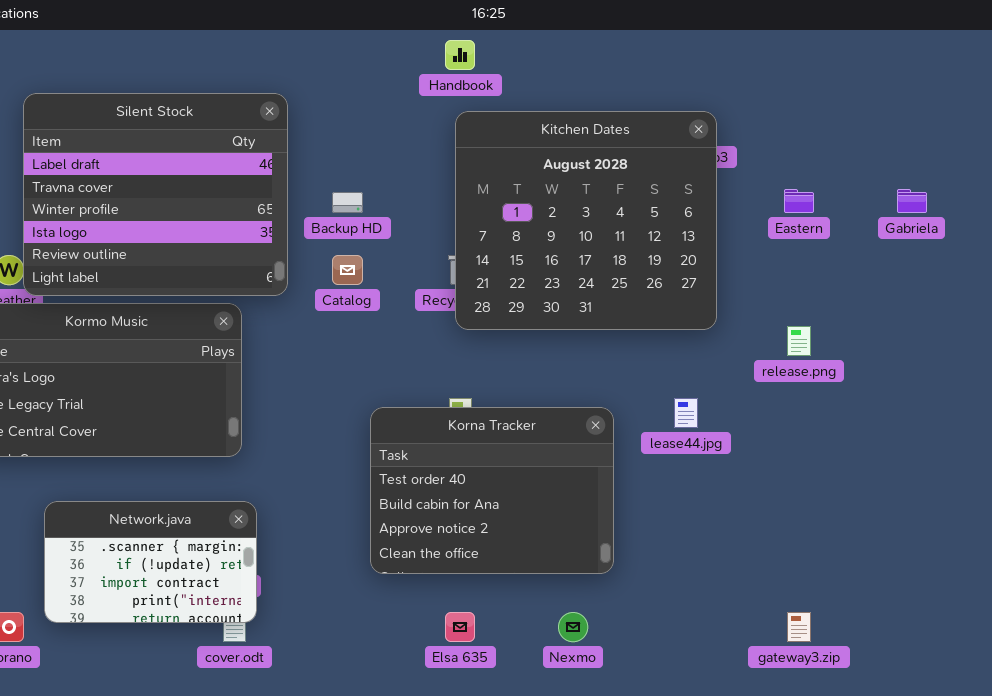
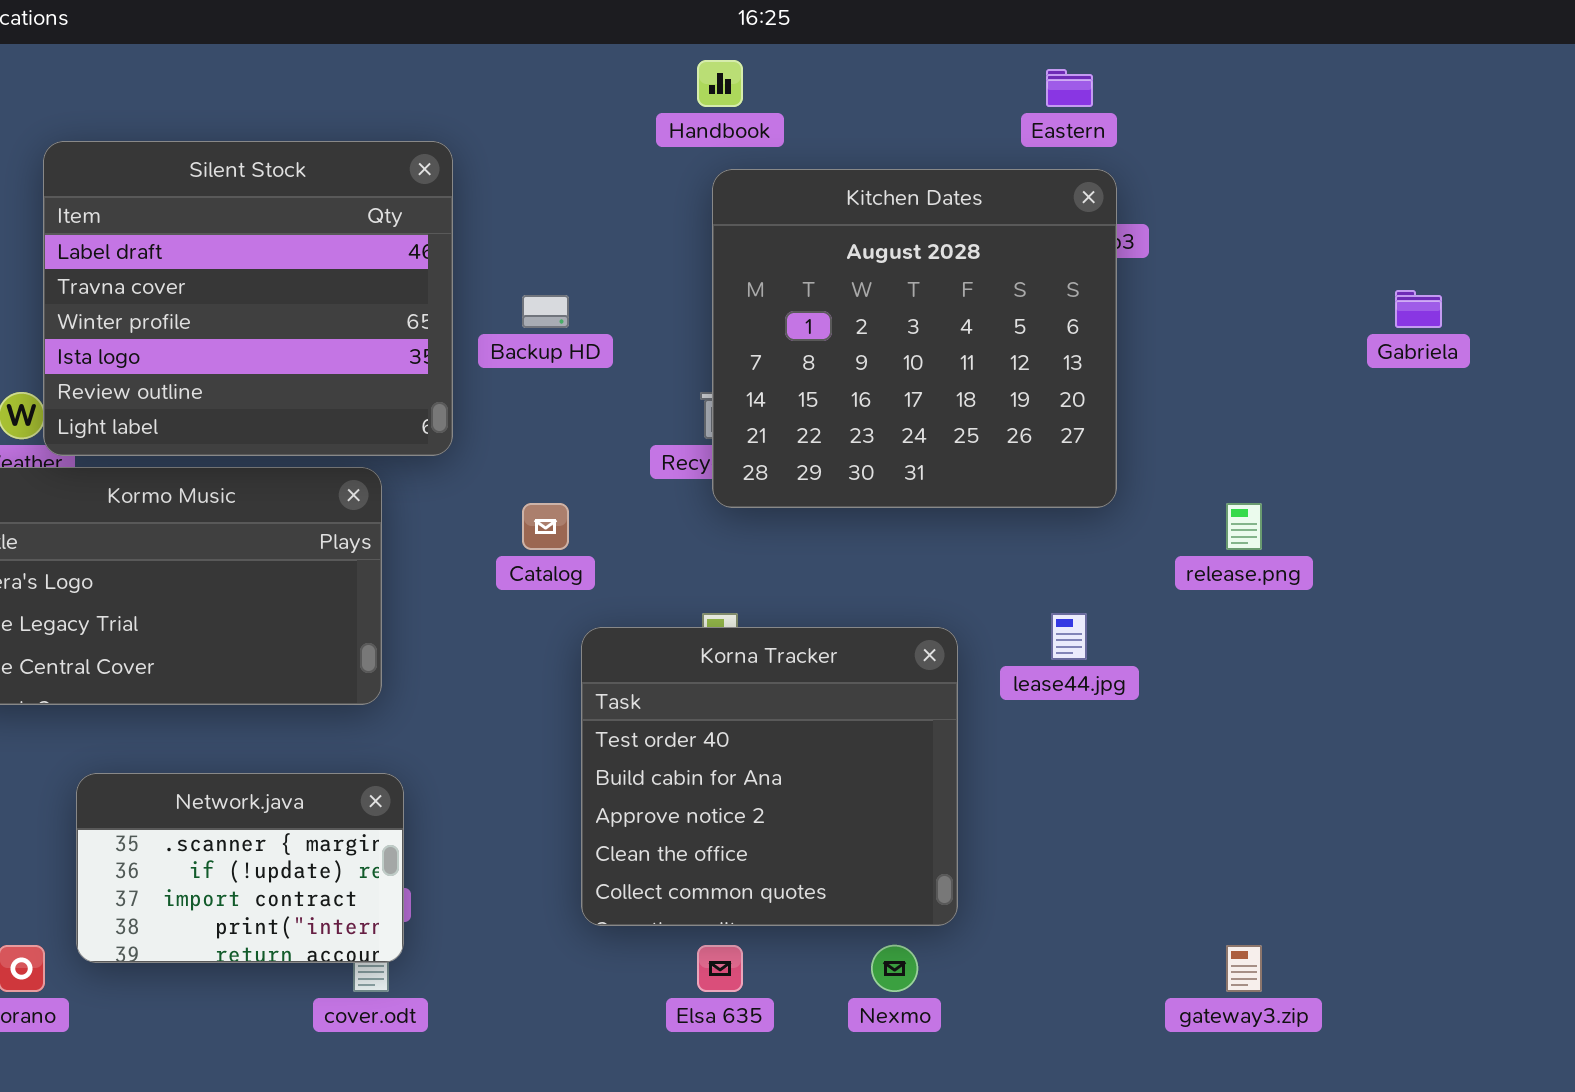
Eastern: [784,189,814,213] -> [1046,69,1093,107], moved
Catalog: [332,255,363,285] -> [522,503,569,550], moved
Korna Tracker: [370,407,614,574] -> [581,627,958,926], resized

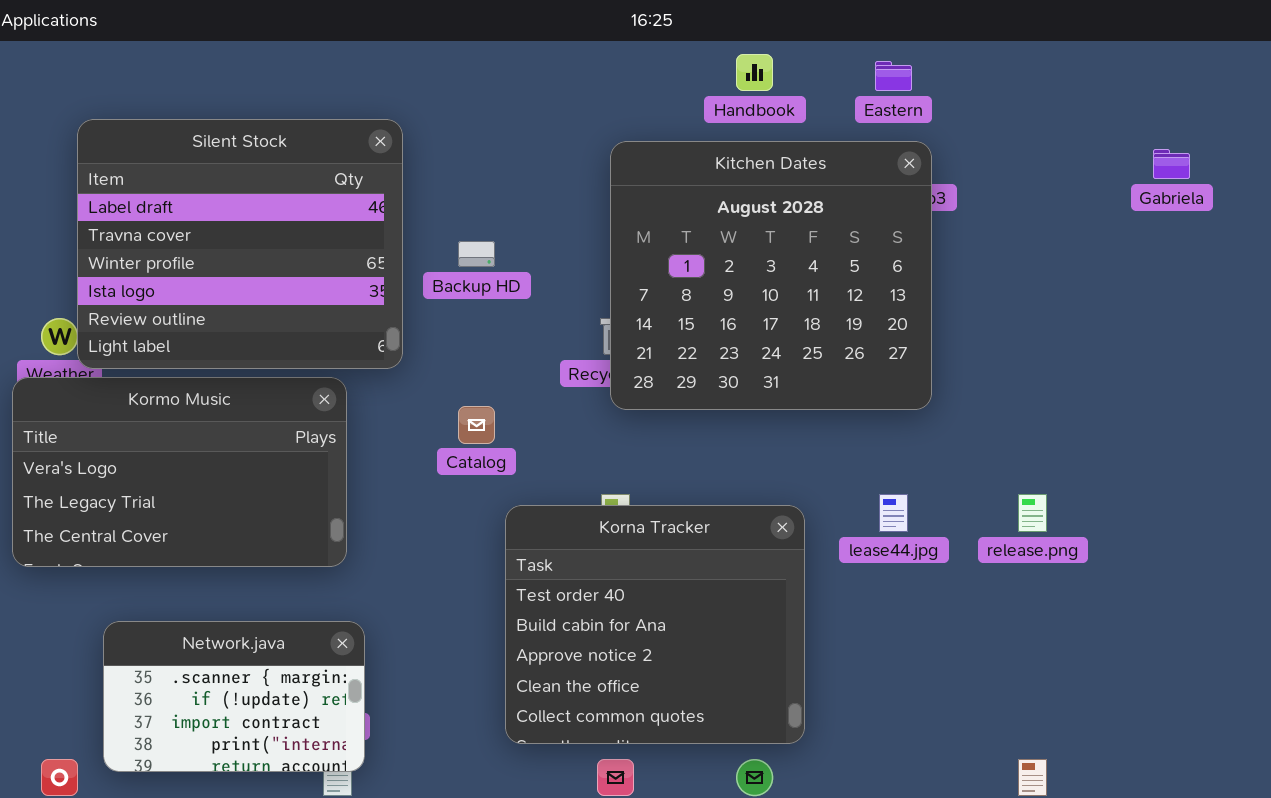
Handbook: [697,60,743,107] -> [736,54,773,91], moved
Gabriela: [1395,290,1442,328] -> [1153,149,1190,179], moved
release.png: [1226,503,1262,550] -> [1018,494,1047,532], moved

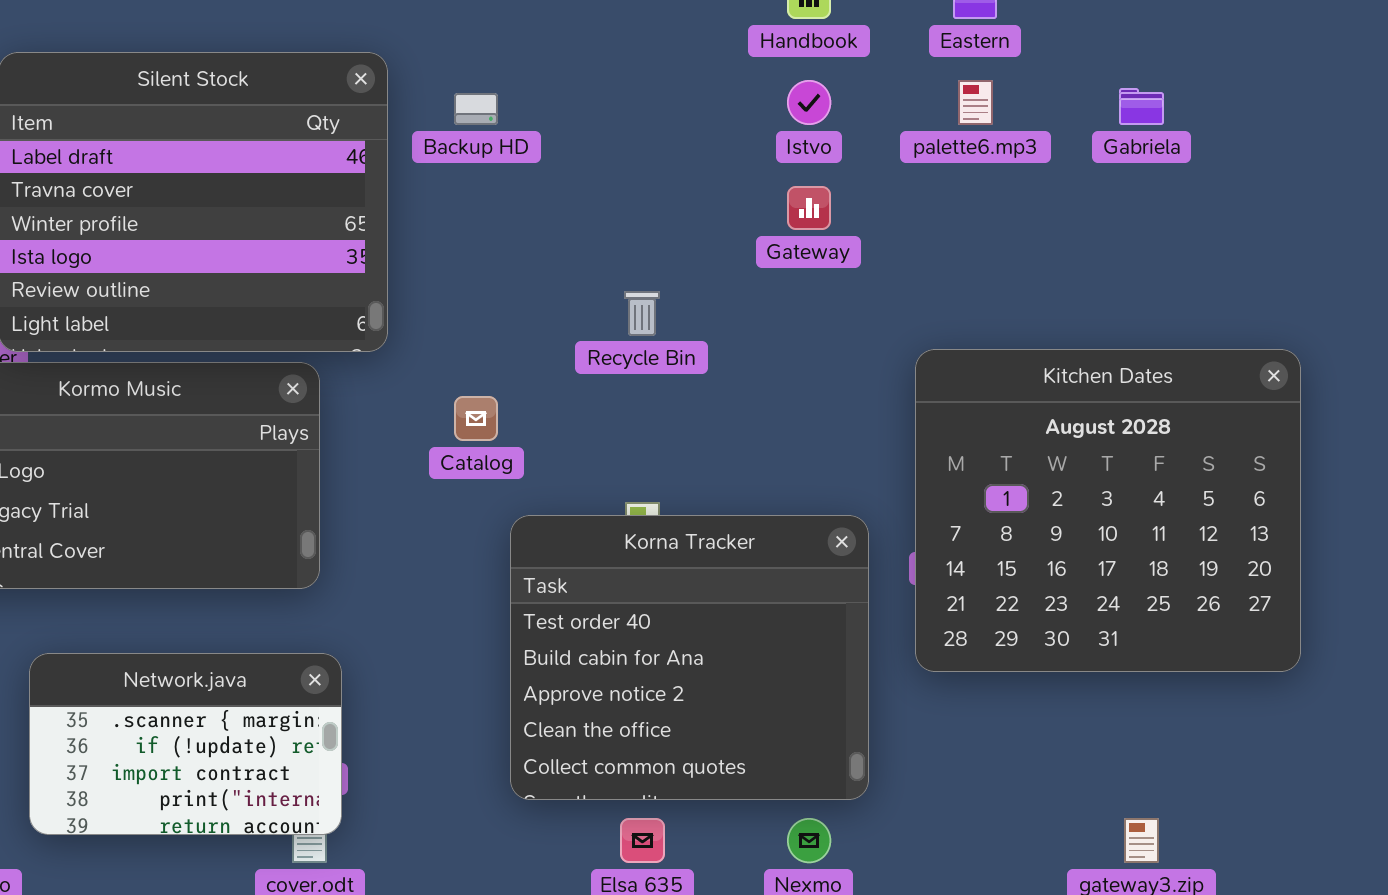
Kitchen Dates: [610,141,932,410] -> [915,349,1301,672], moved
Gabriela: [1153,149,1190,179] -> [1119,88,1164,125], moved
Backup HD: [458,241,495,267] -> [454,93,498,125], moved

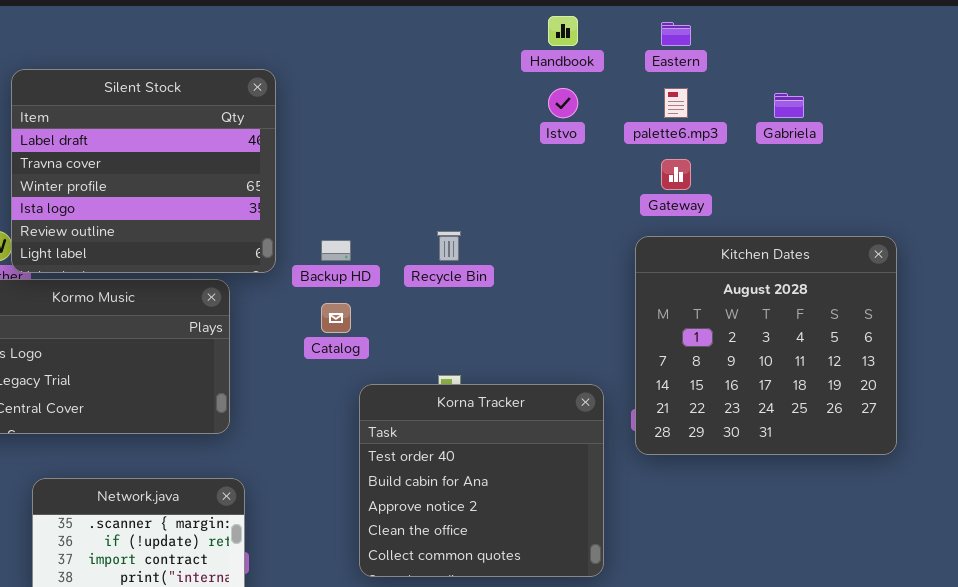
Backup HD: [454,93,498,125] -> [321,240,351,261], moved
Gateway: [787,186,831,230] -> [661,159,691,190], moved
Kitchen Dates: [915,349,1301,672] -> [635,236,897,455], moved

